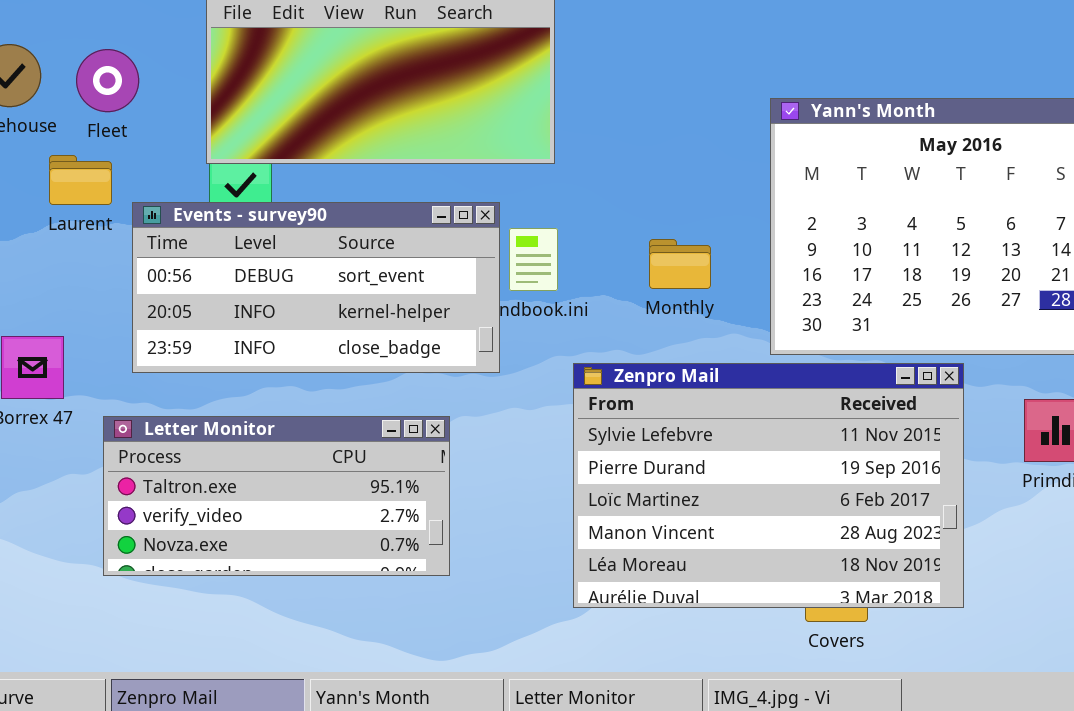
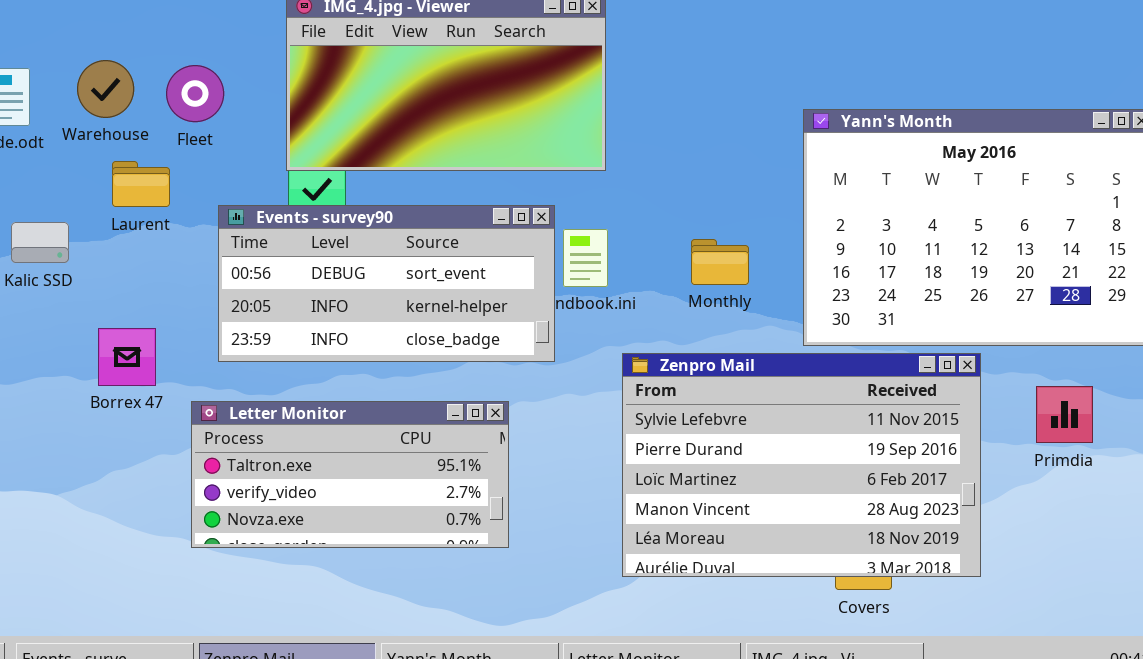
Laurent: [49,155,112,205] -> [112,161,170,207], moved

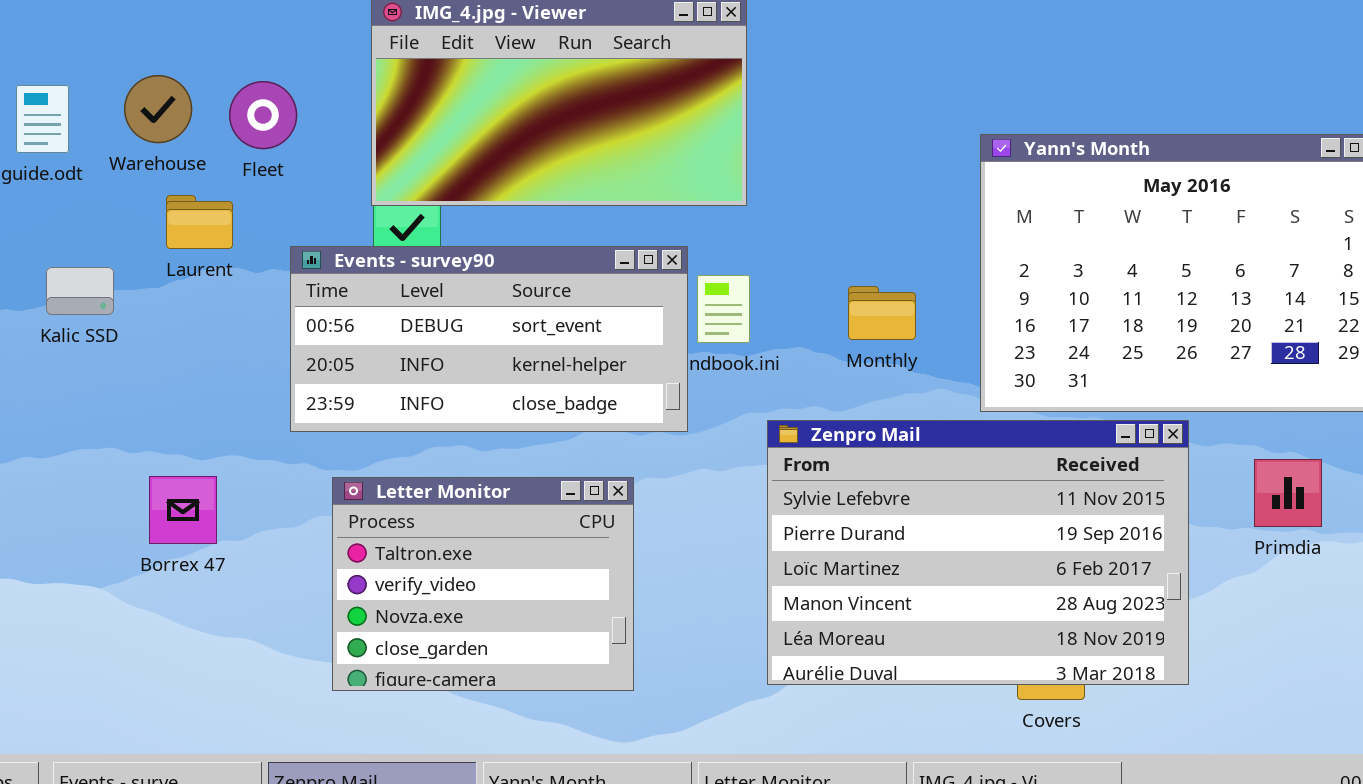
Borrex 47: [98,328,156,386] -> [149,476,217,544], moved
Letter Monitor: [191,401,509,548] -> [332,477,634,691], resized

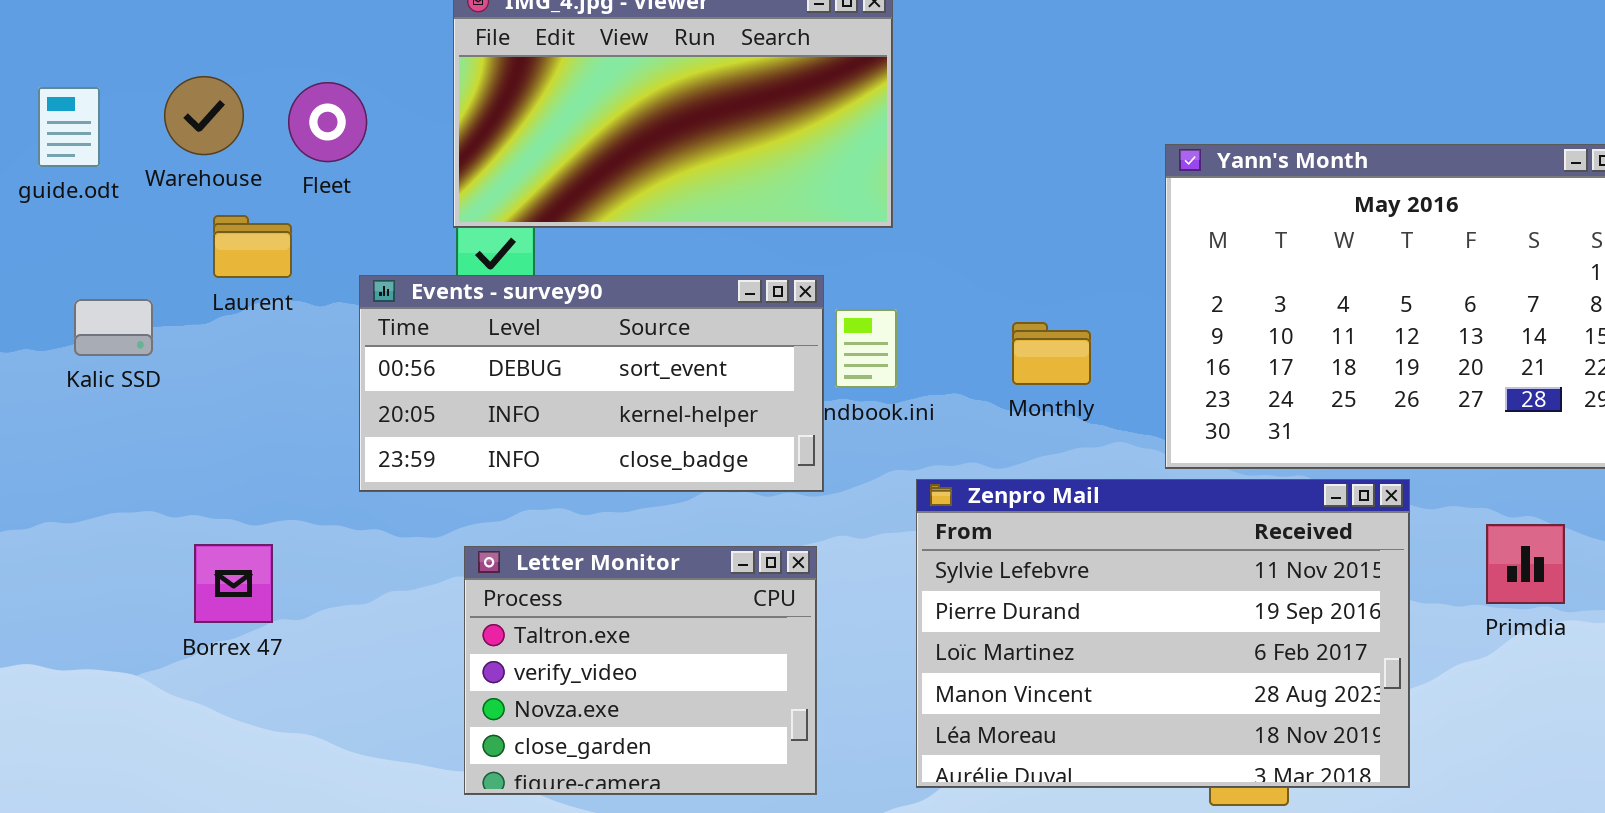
Letter Monitor: [332,477,634,691] -> [464,546,817,795], moved

